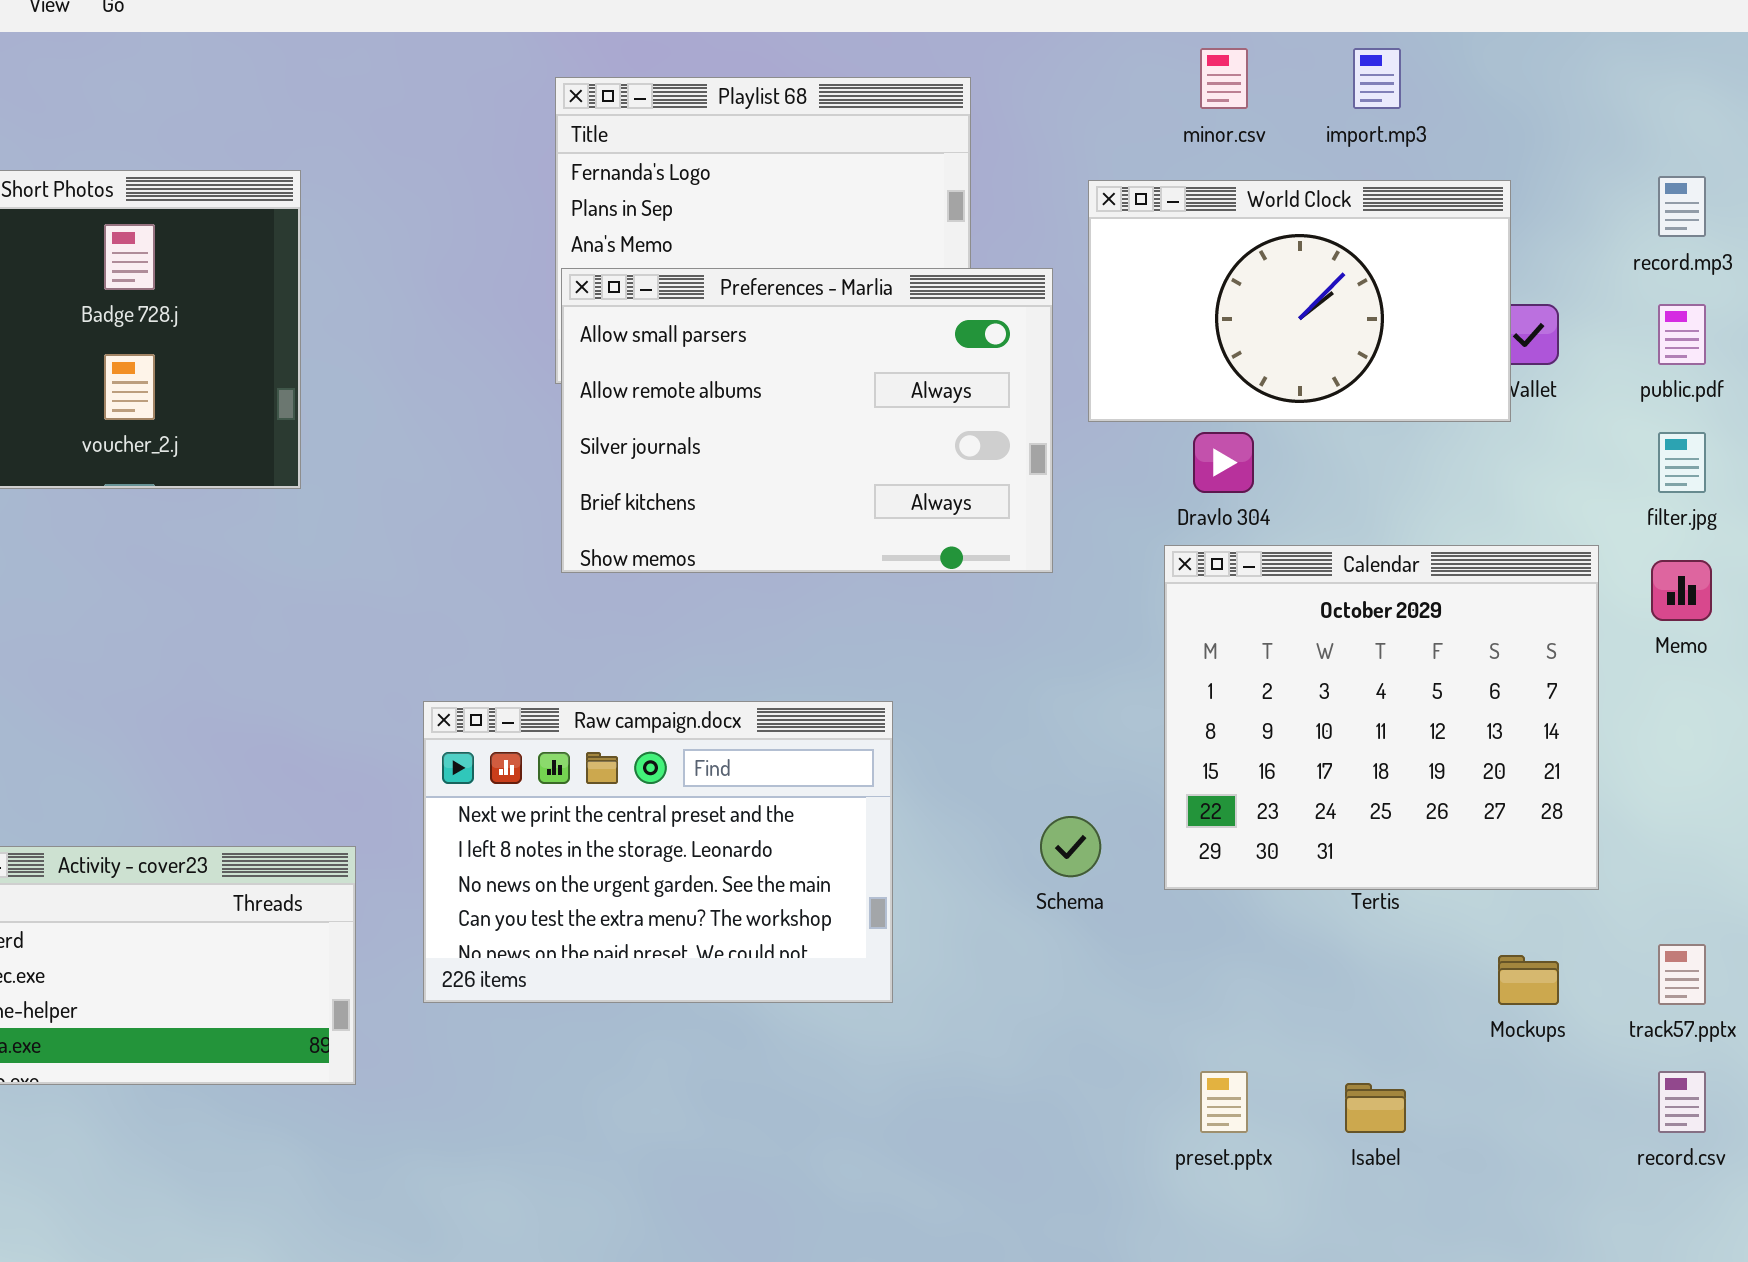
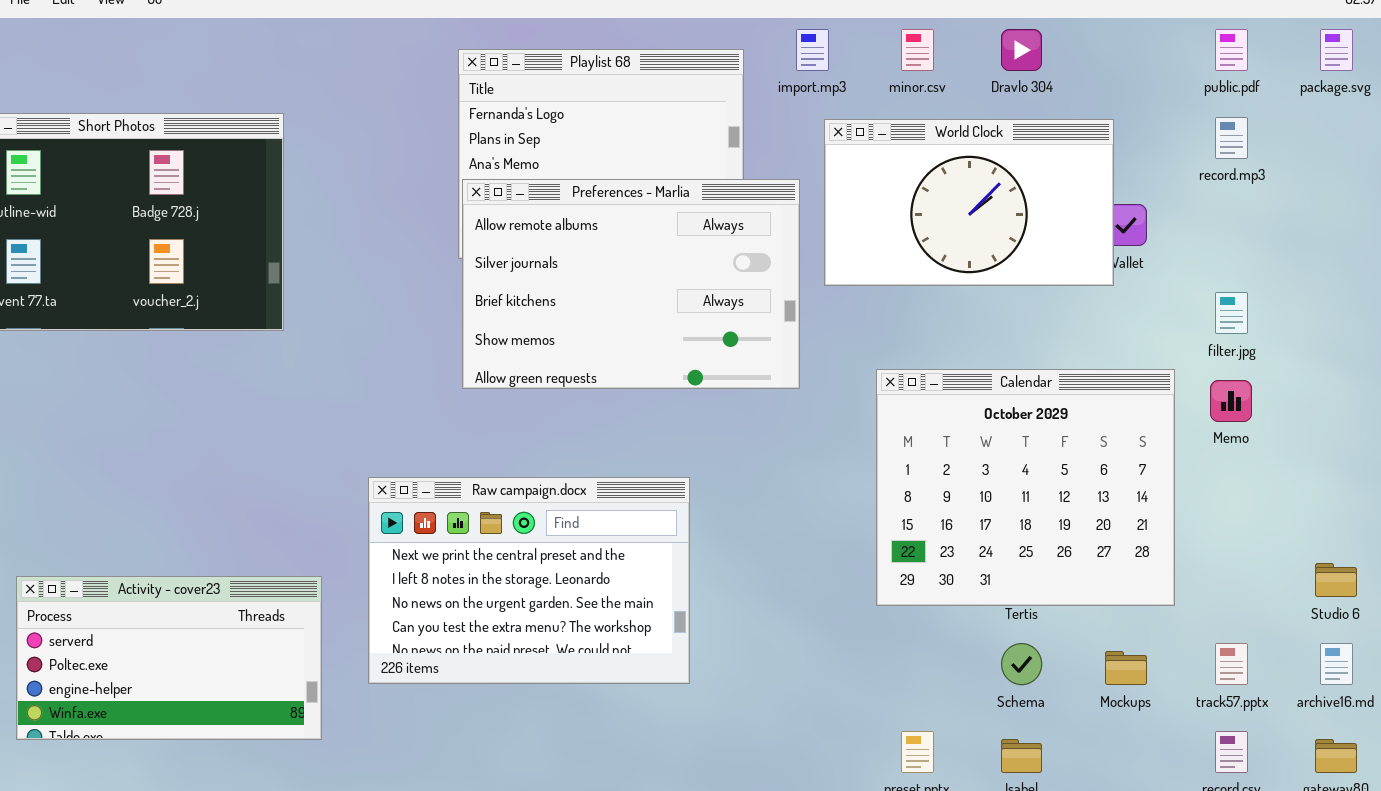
import.mp3: [1353,48,1401,109] -> [796,29,829,71], moved
Preferences - Marlia: [561,268,1053,573] -> [462,179,800,389], scrolled down 1 row
public.pdf: [1658,304,1706,365] -> [1215,29,1248,71], moved
Dravlo 304: [1193,432,1254,493] -> [1001,29,1042,71], moved
Schema: [1040,816,1101,877] -> [1001,643,1042,685], moved

